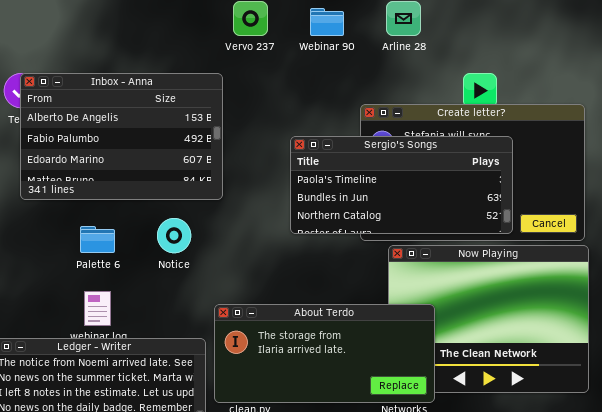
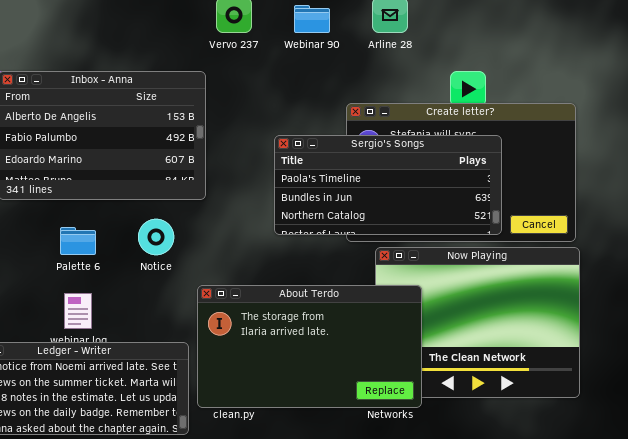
About Terdo: [214,304,435,403] -> [197,285,422,408], resized

